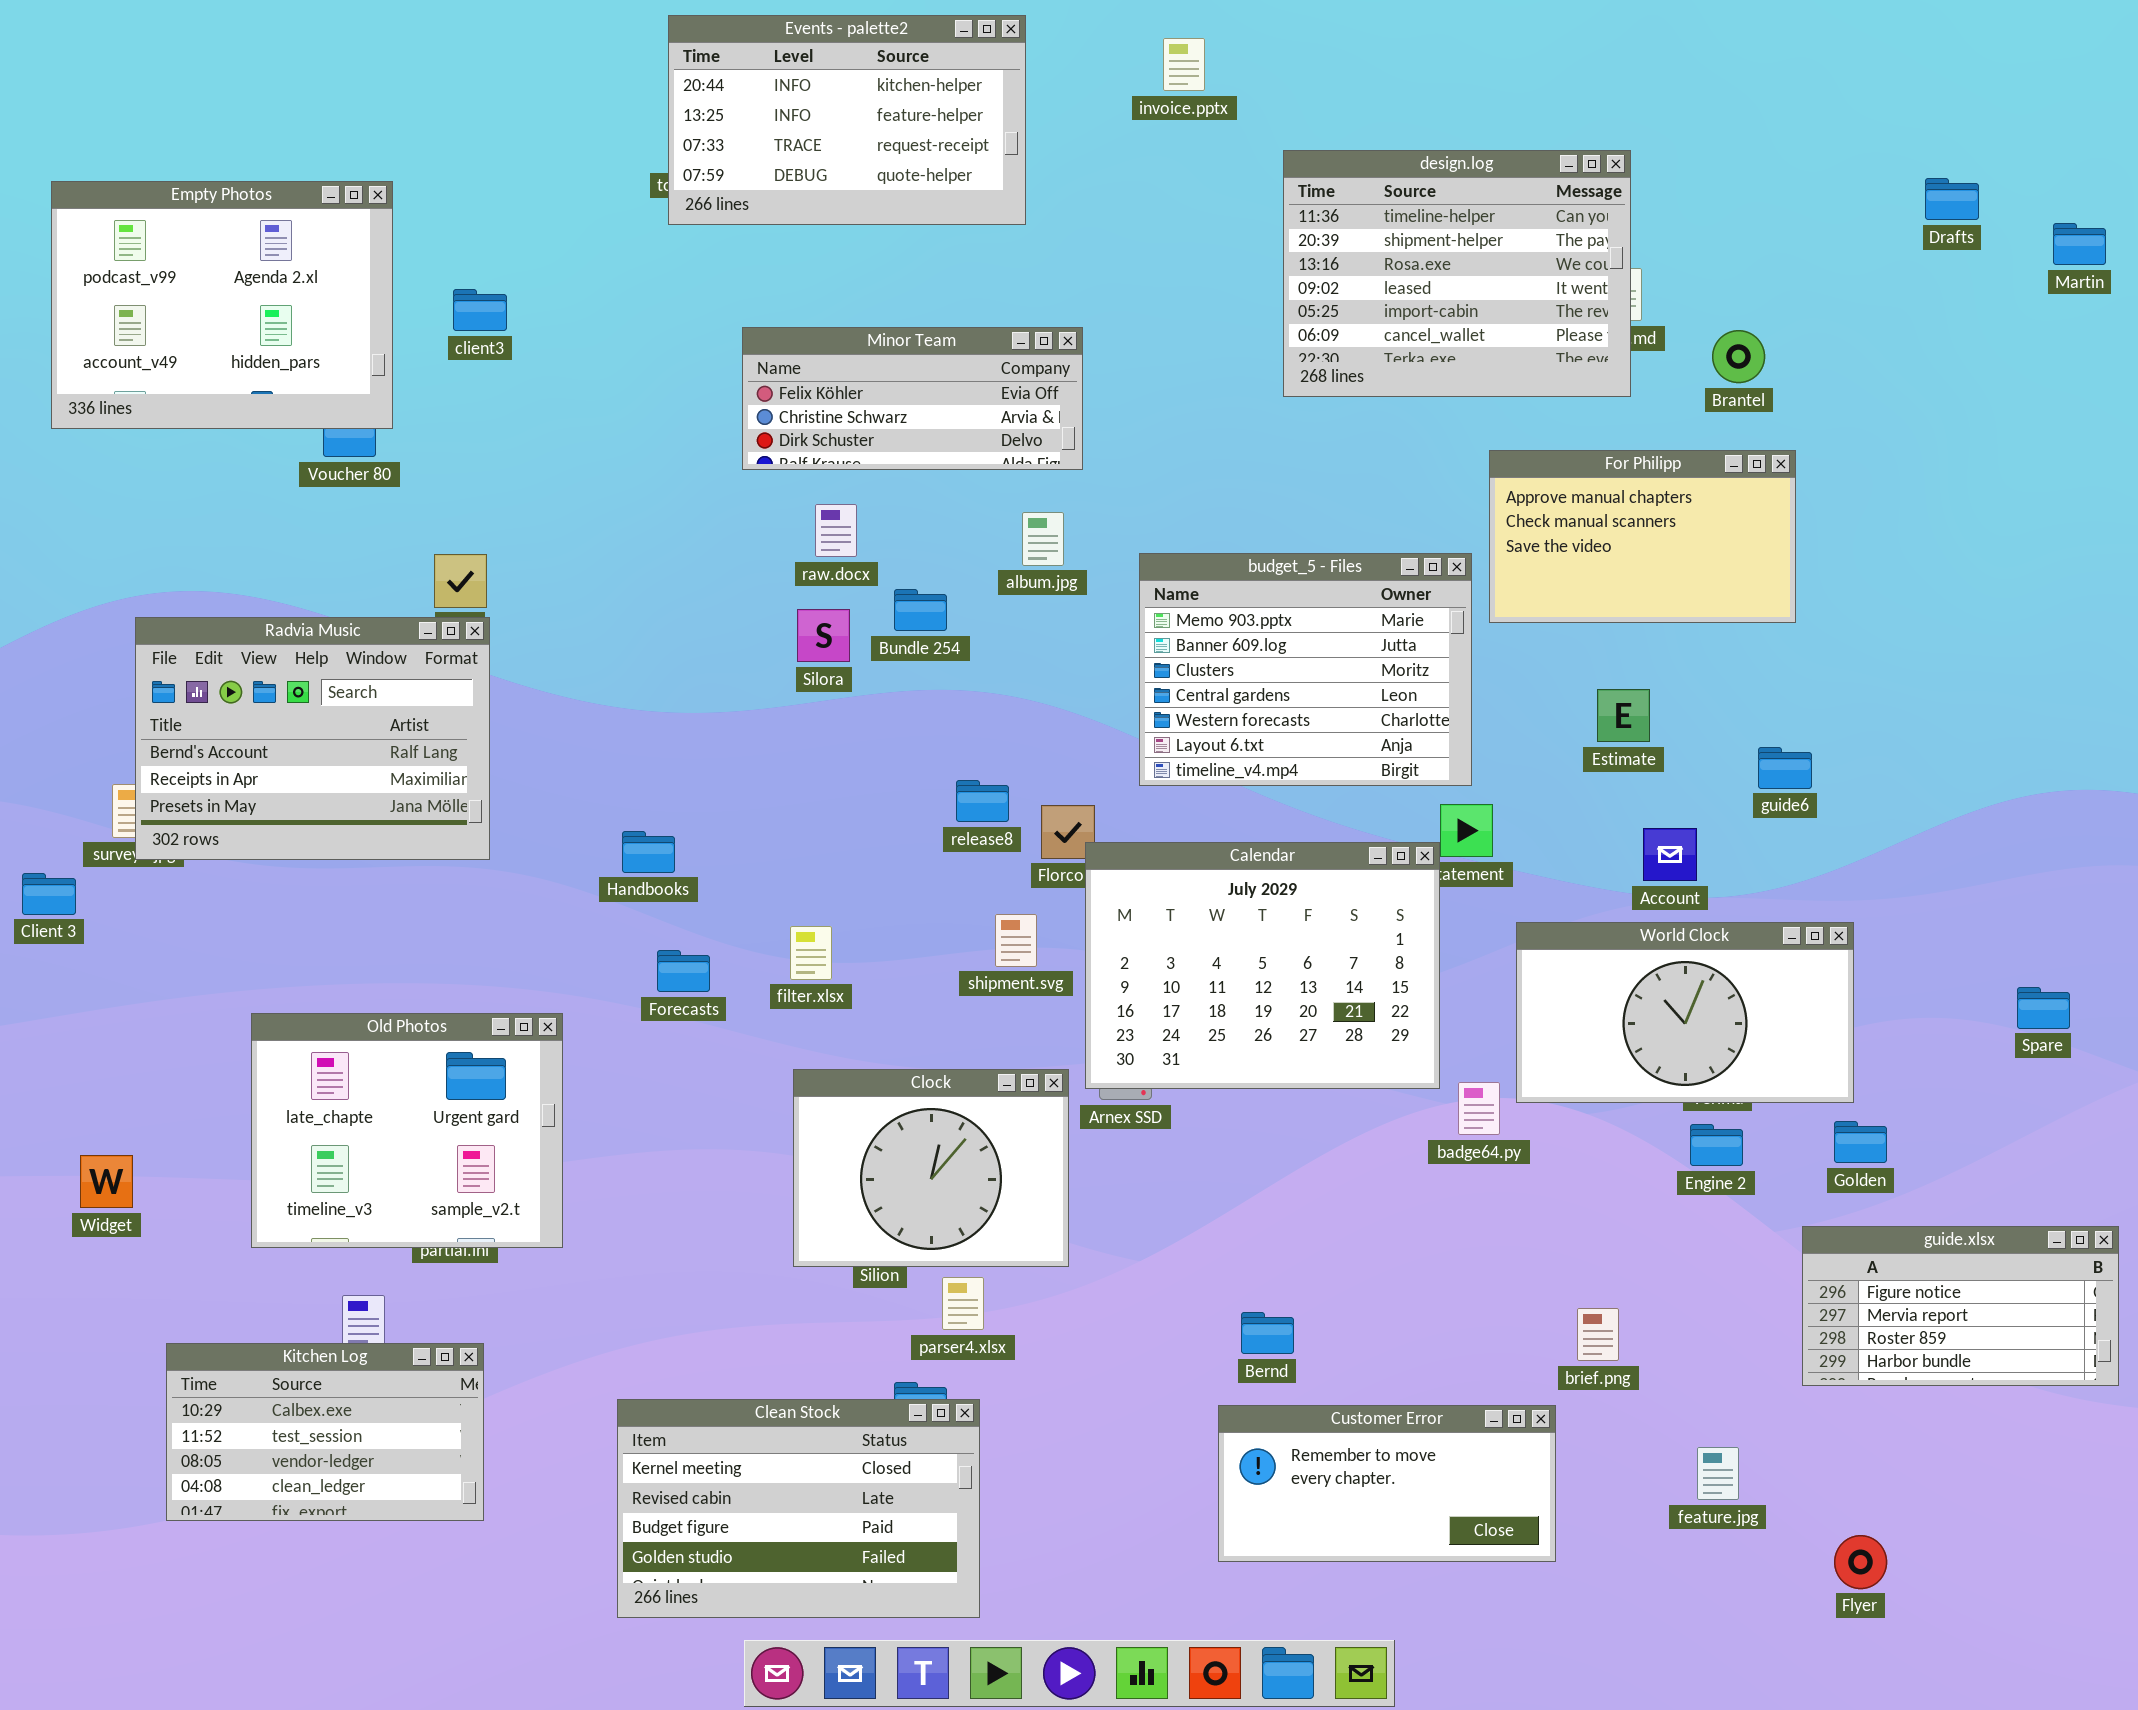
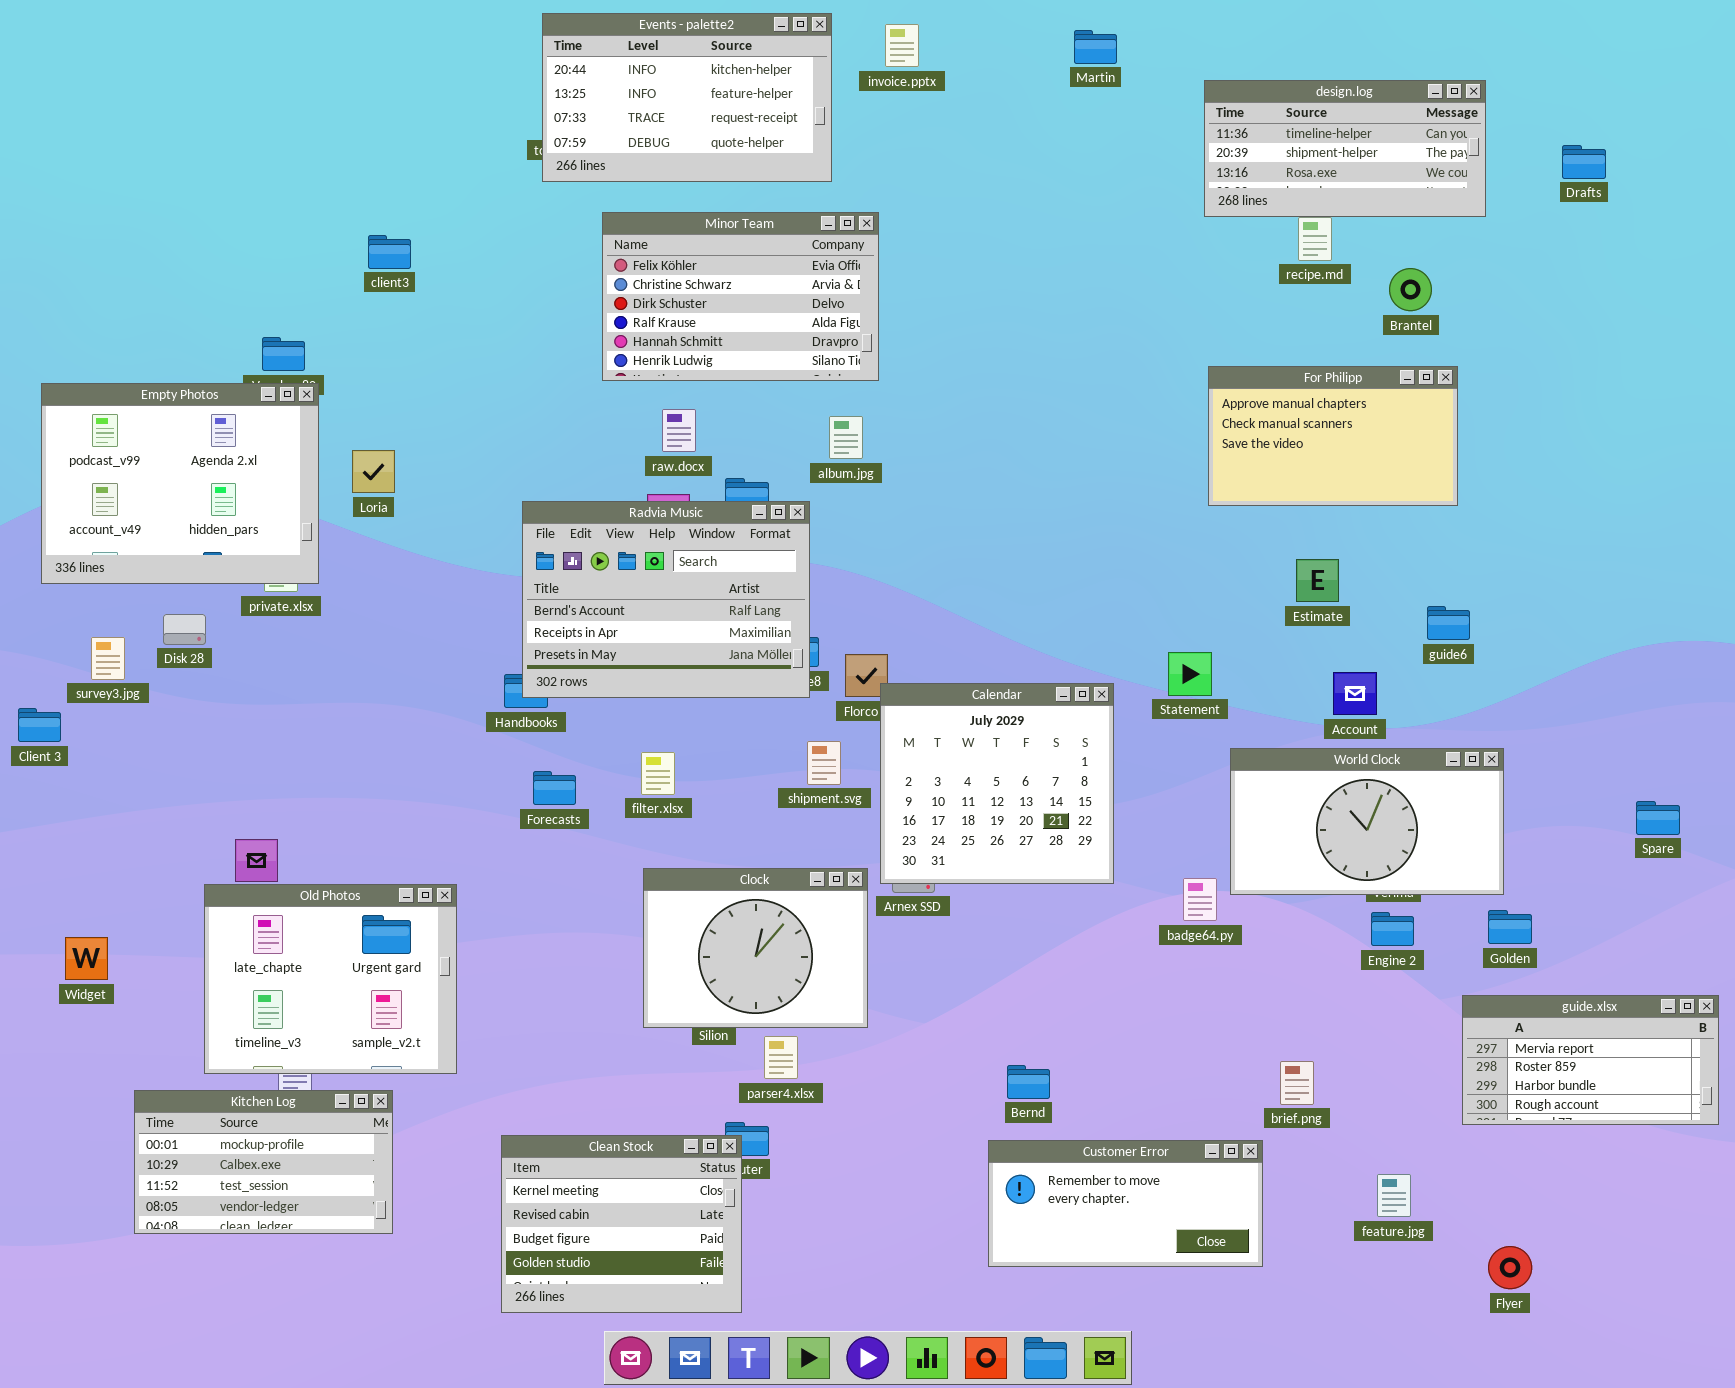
invoice.pptx: [1163,38,1205,91] -> [885,24,919,67], moved
design.log: [1283,150,1631,397] -> [1204,80,1486,217], moved, resized
Empty Photos: [51,181,393,429] -> [41,383,319,584], moved
Martin: [2053,223,2106,265] -> [1074,30,1117,64], moved
Minor Team: [742,327,1083,470] -> [602,212,879,381], resized
budget_5 - Files: [1139,553,1472,786] -> none, closed
Radvia Music: [135,617,490,860] -> [522,501,810,698], moved
Calendar: [1085,842,1440,1089] -> [880,683,1114,884], resized
Old Photos: [251,1013,563,1248] -> [204,884,457,1074], moved
guide.xlsx: [1802,1226,2119,1386] -> [1462,995,1719,1125], scrolled down 1 row
Kitchen Log: [166,1343,484,1521] -> [134,1090,393,1234], scrolled up 1 row
Clean Stock: [617,1399,980,1618] -> [501,1135,742,1313], resized

